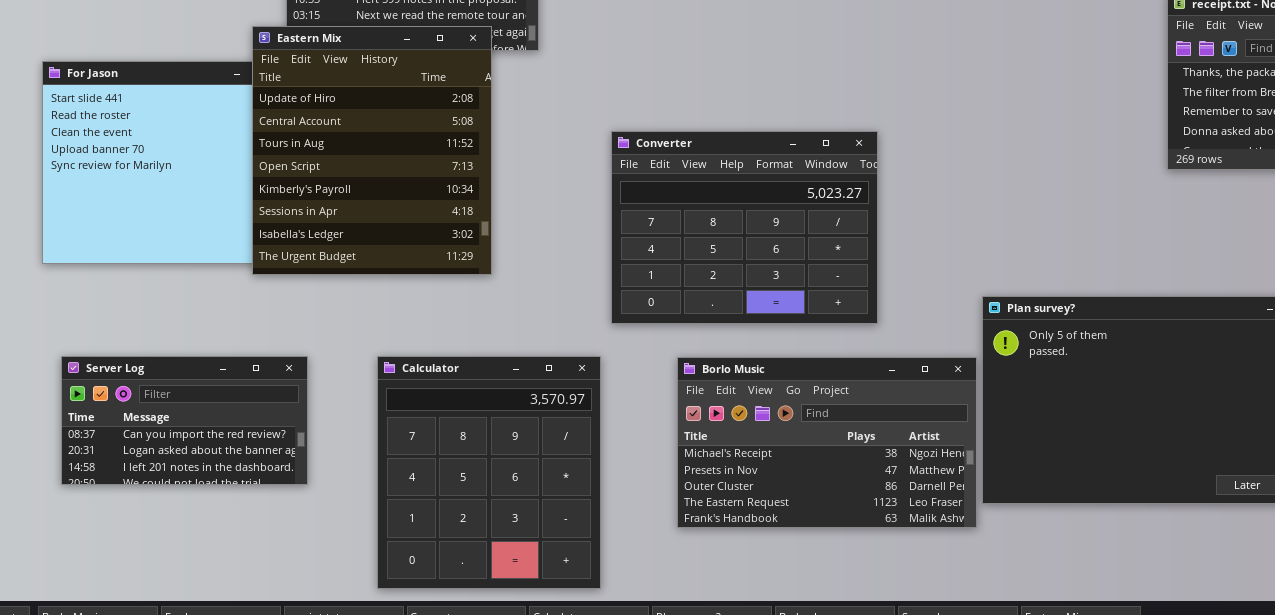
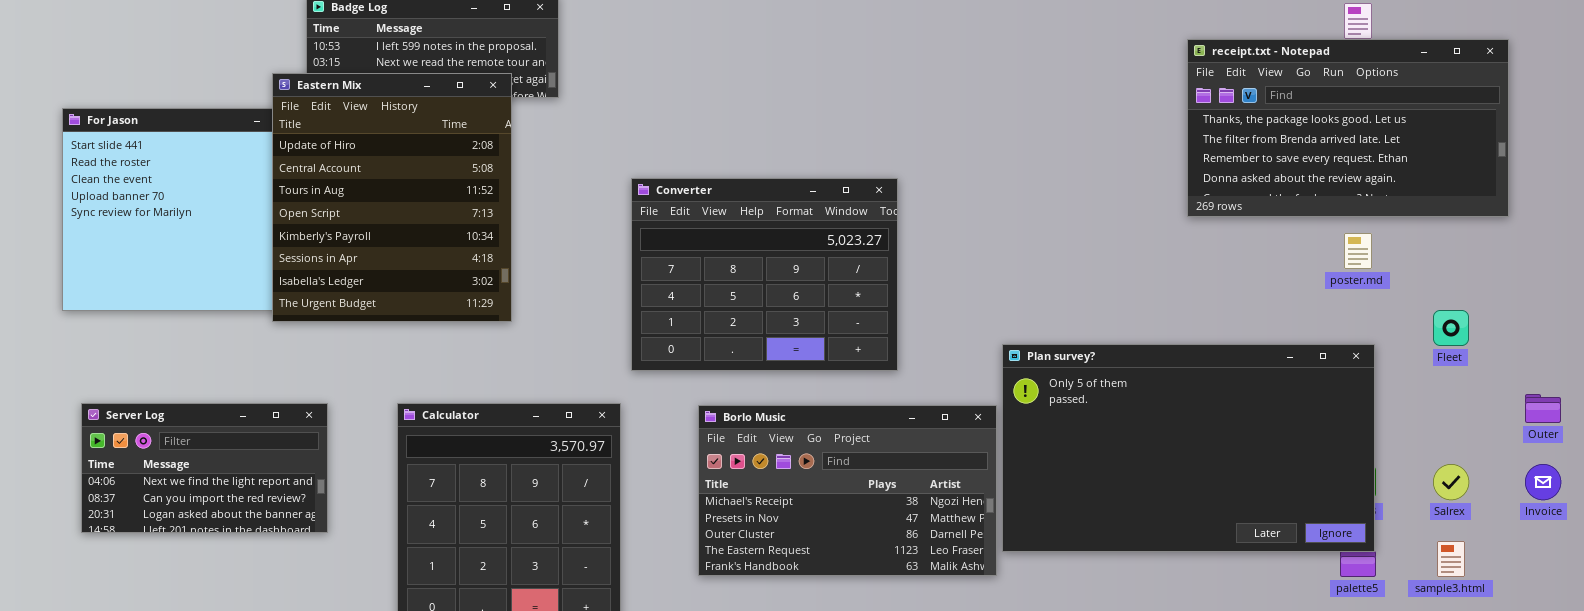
Server Log: [61,356,308,485] -> [81,403,328,533], scrolled up 1 row

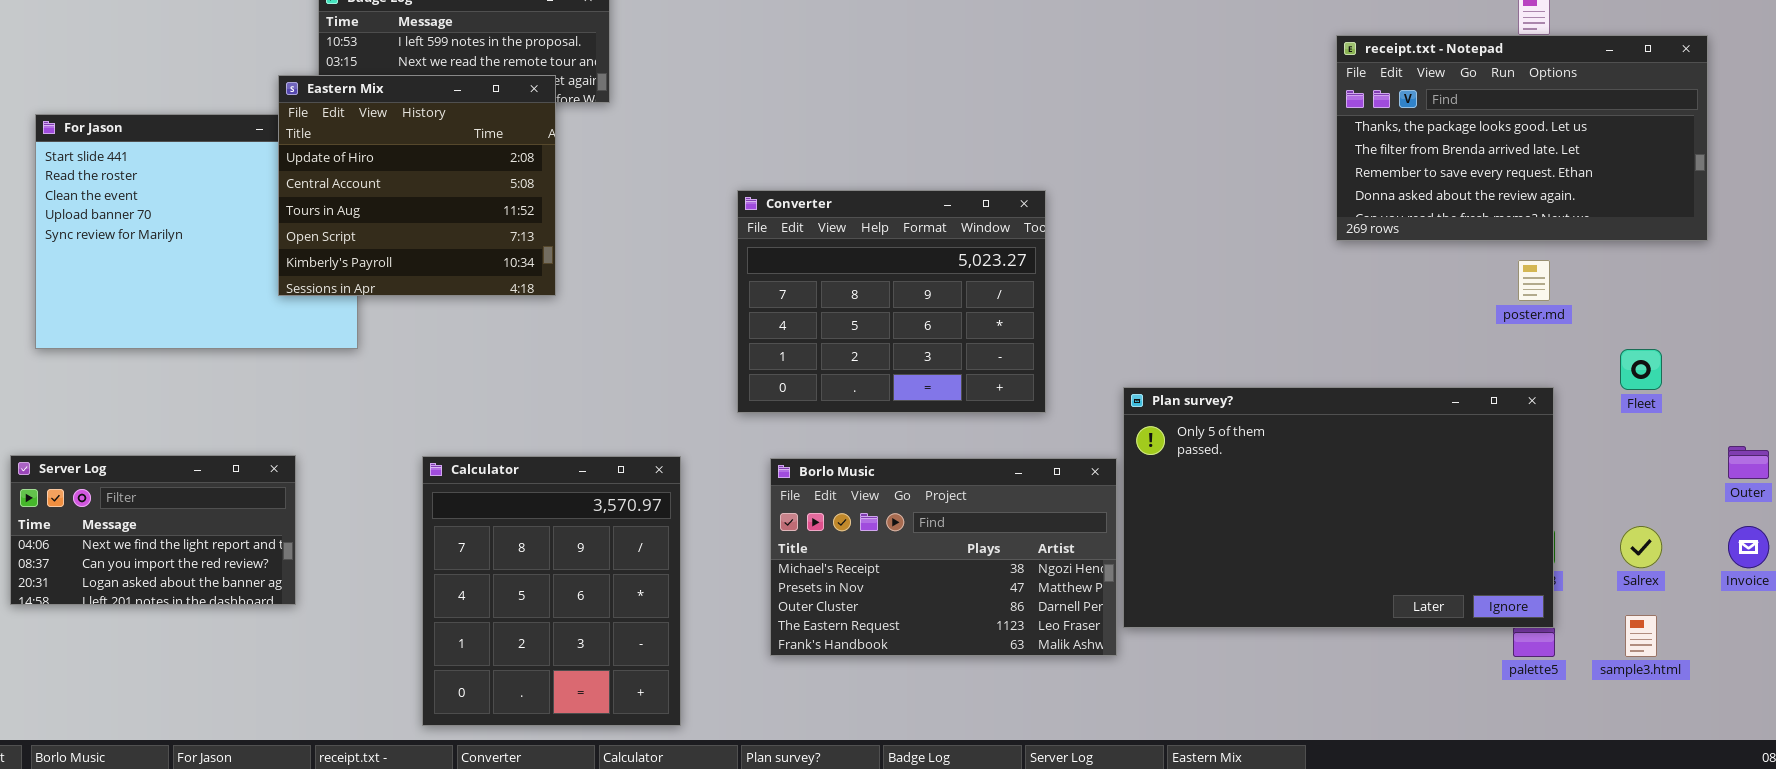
Eastern Mix: [272,73,512,322] -> [278,75,556,296], resized
Converter: [631,178,898,371] -> [737,190,1046,413], moved
Server Log: [81,403,328,533] -> [10,455,296,605], moved

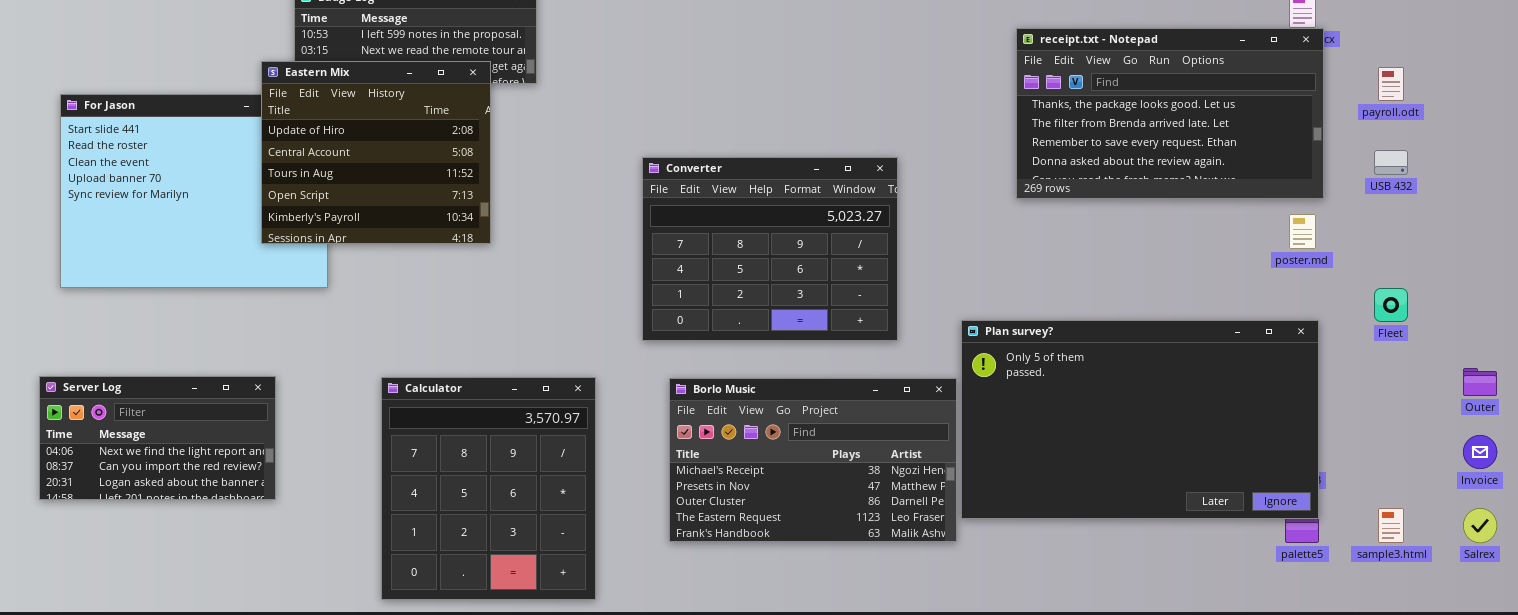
receipt.txt - Notepad: [1336,35,1708,241] -> [1016,28,1324,199], moved
Salrex: [1620,526,1662,568] -> [1463,508,1497,543], moved

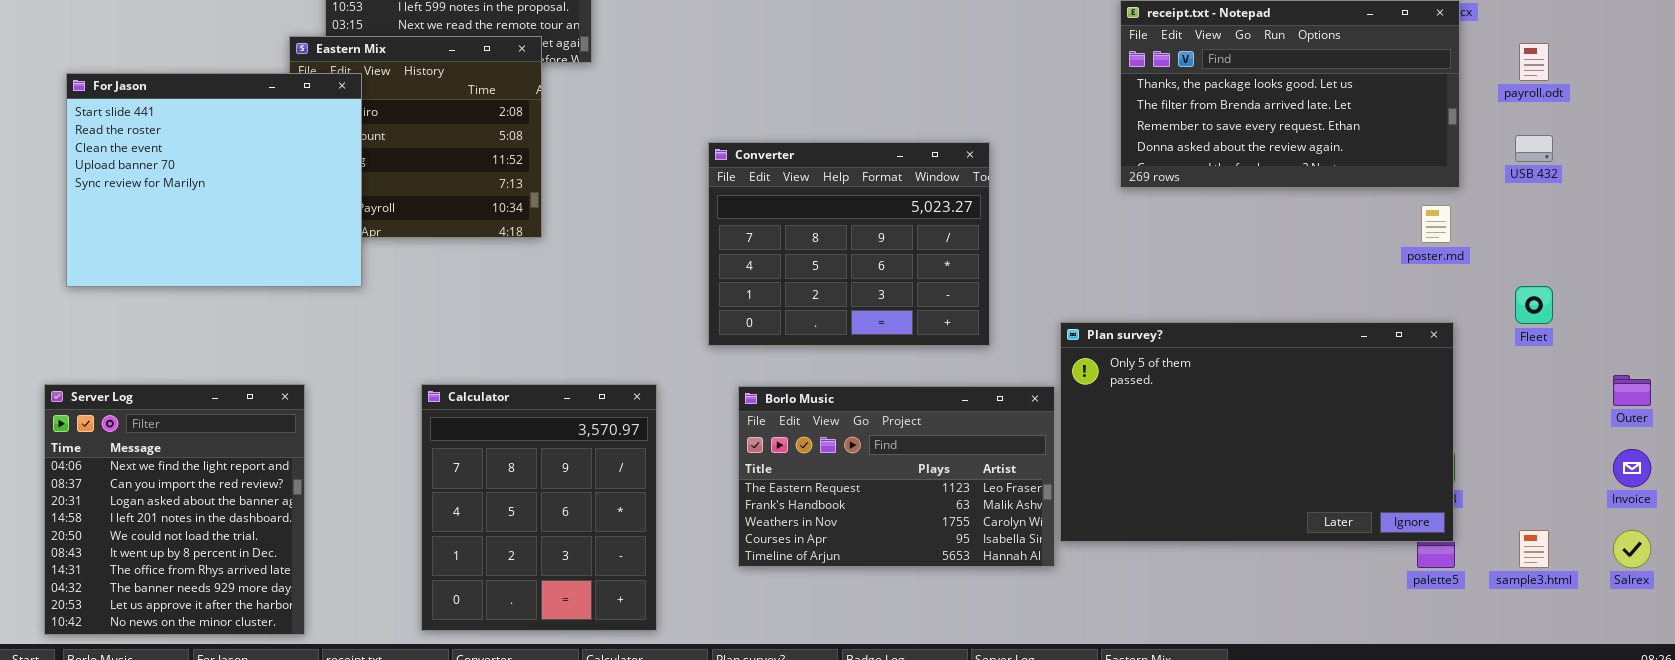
For Jason: [60,94,328,288] -> [66,73,362,287], raised
Server Log: [39,376,276,500] -> [44,384,305,635], resized
Borlo Music: [669,378,957,542] -> [738,386,1055,567], scrolled down 3 rows

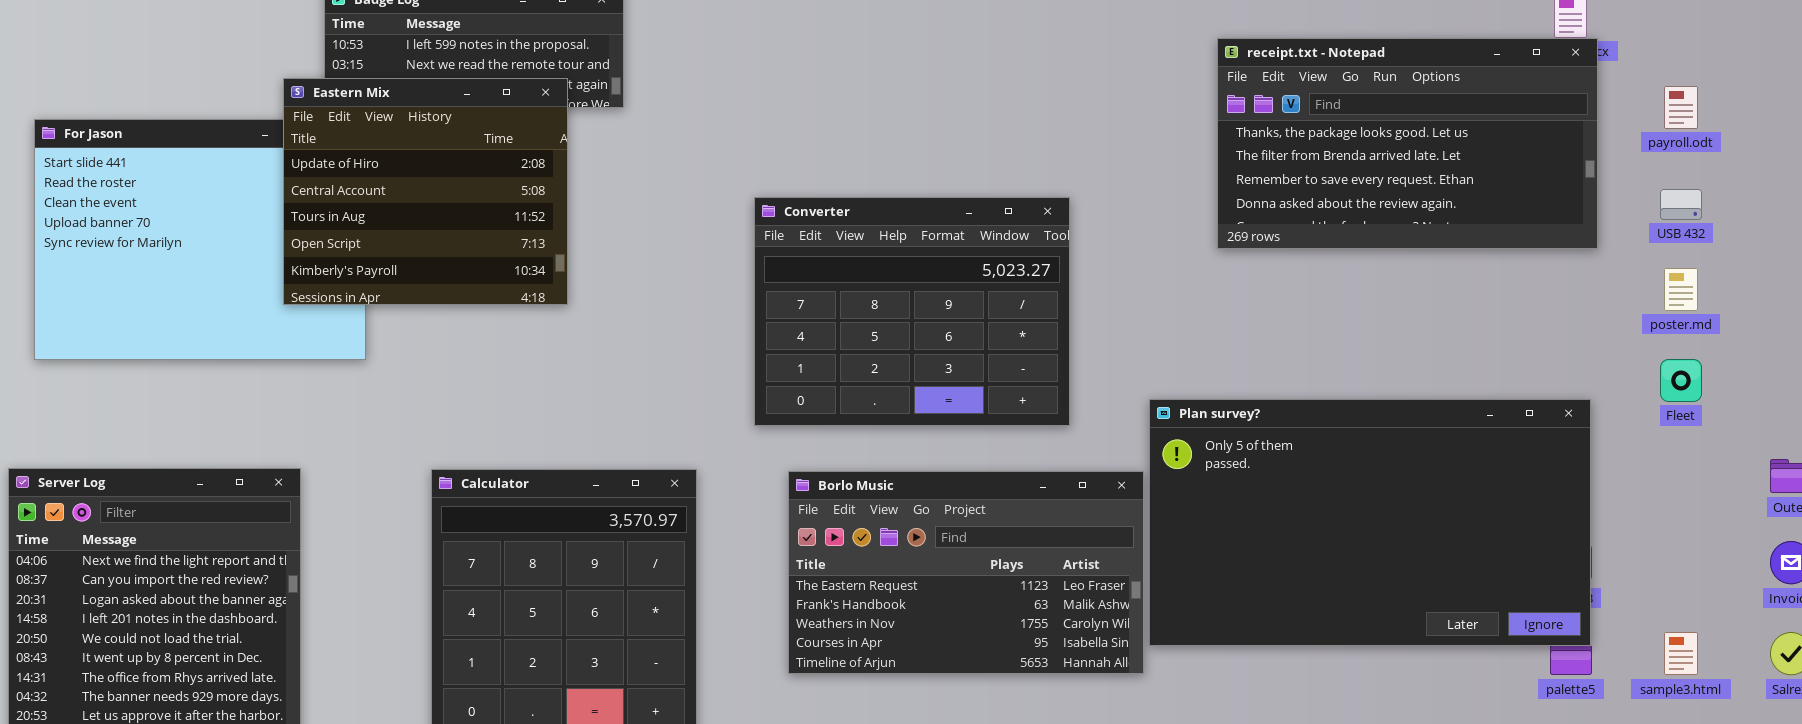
Eastern Mix: [289,36,542,238] -> [283,78,568,305], raised
poster.md: [1421,205,1451,243] -> [1664,268,1698,311], moved

